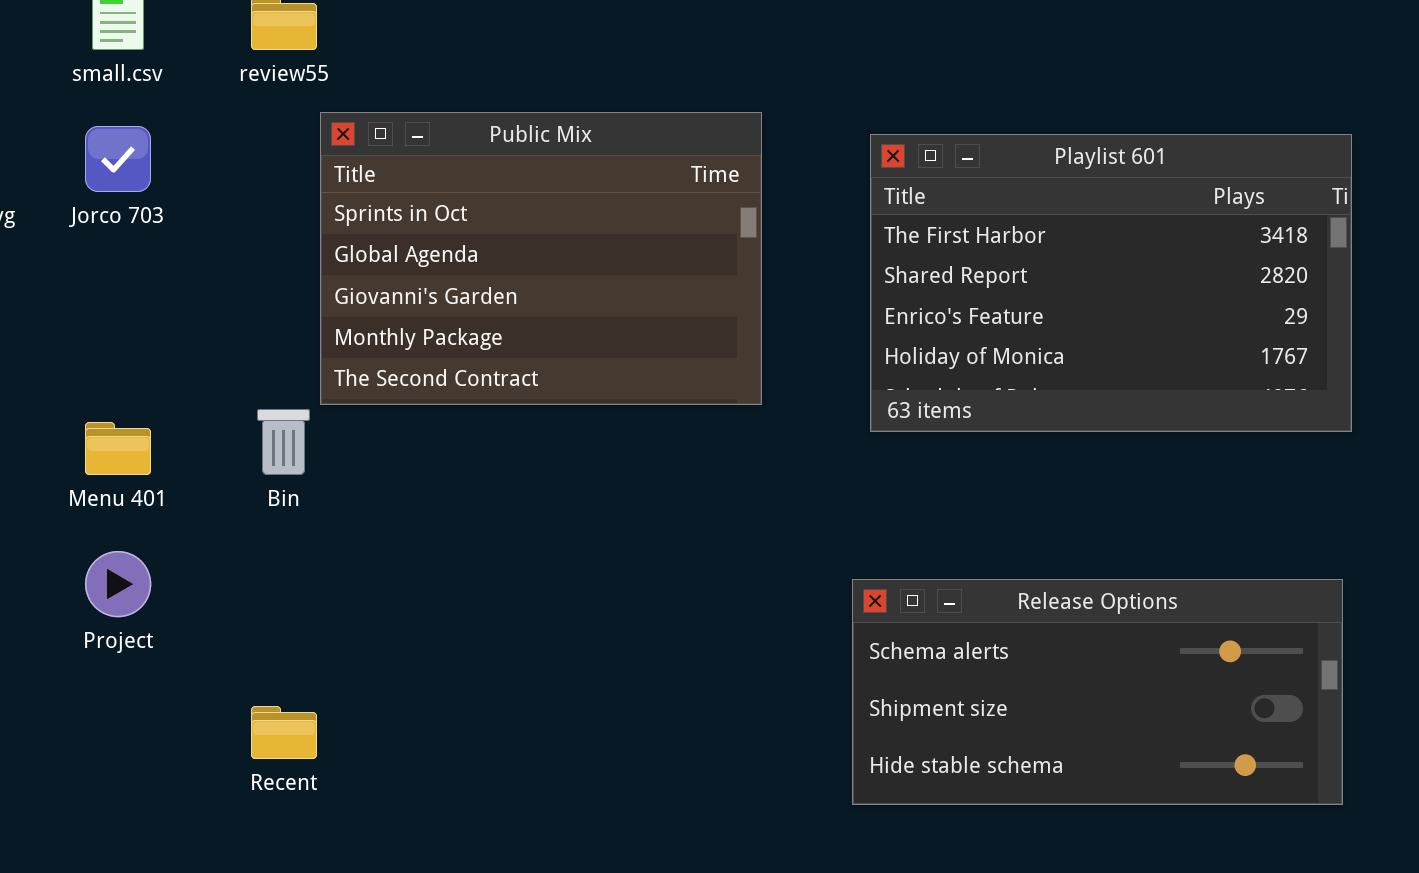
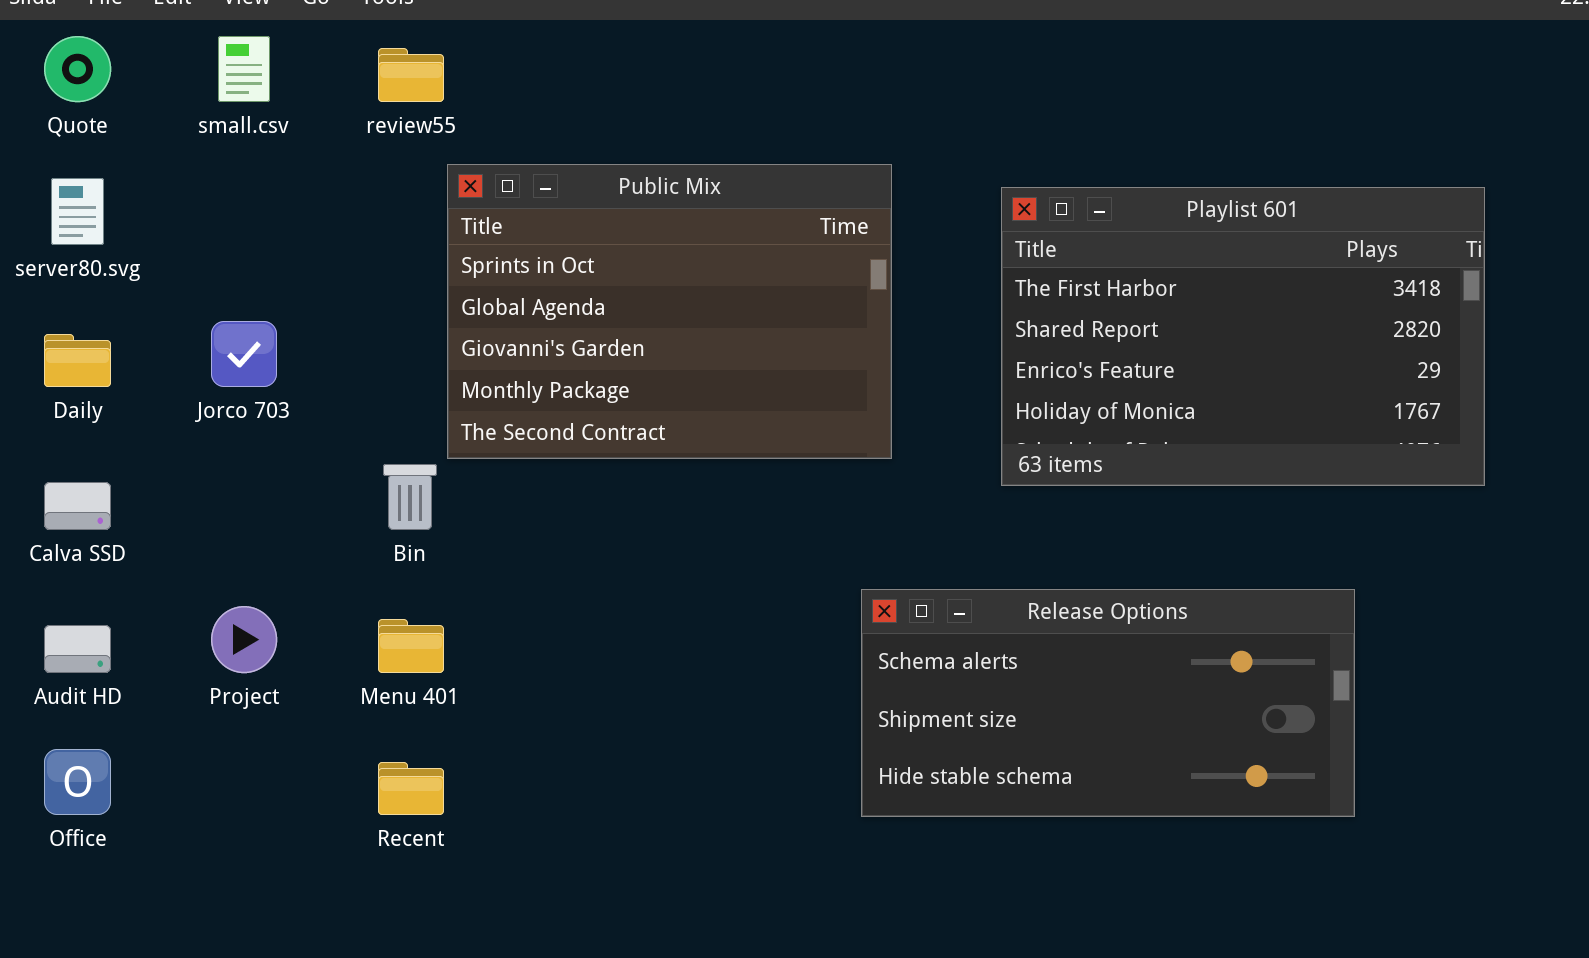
Jorco 703: [85,126,151,192] -> [211,321,277,387], moved
Menu 401: [85,422,151,475] -> [378,619,444,673], moved
Release Options: [852,579,1343,805] -> [861,589,1355,817], moved

